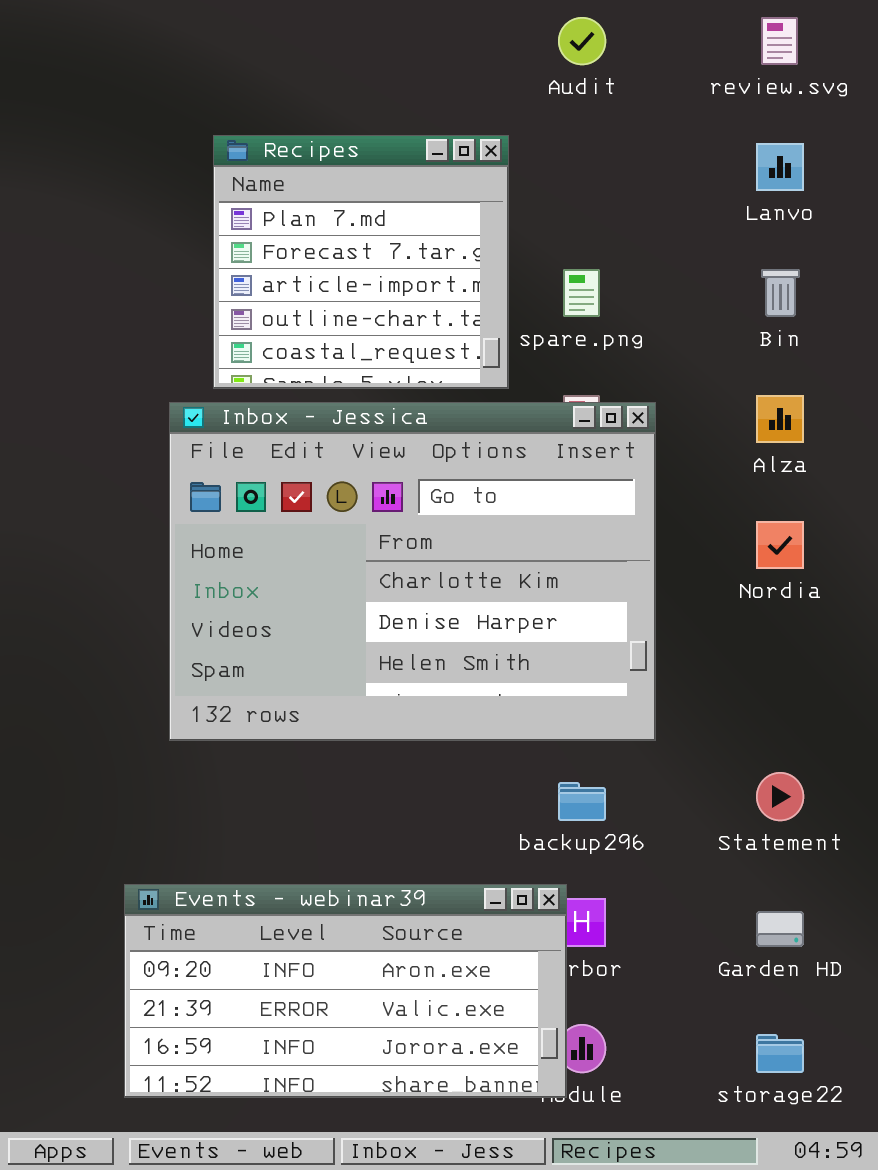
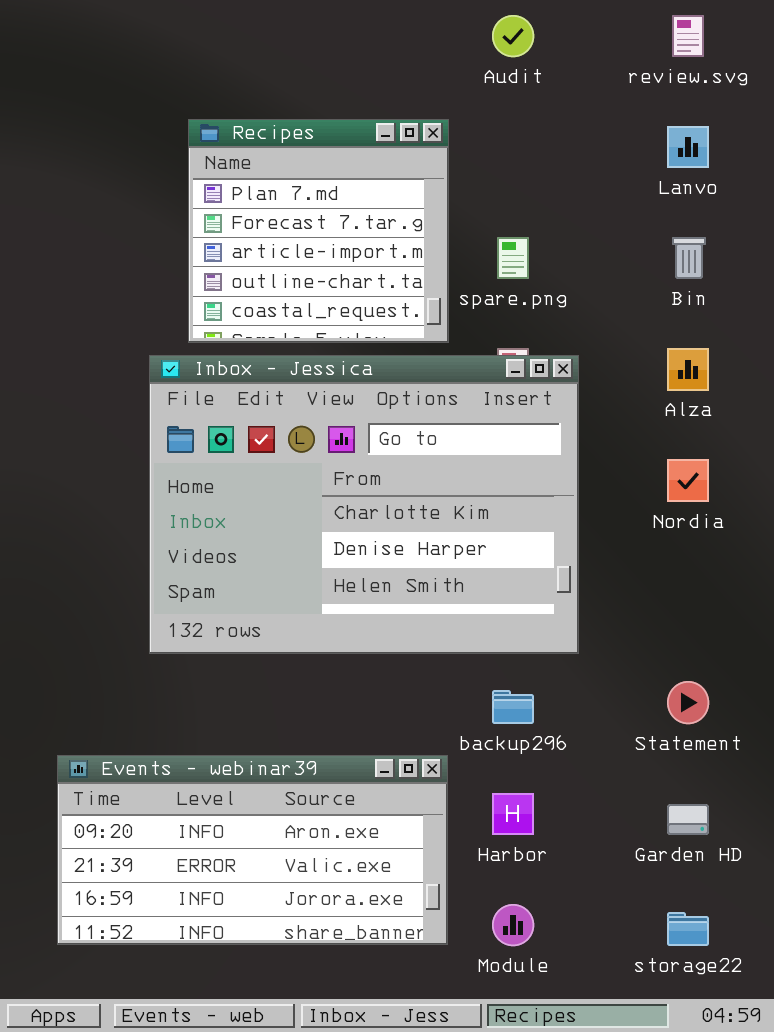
Events - webinar39: [124,884,567,1098] -> [57,755,448,945], moved

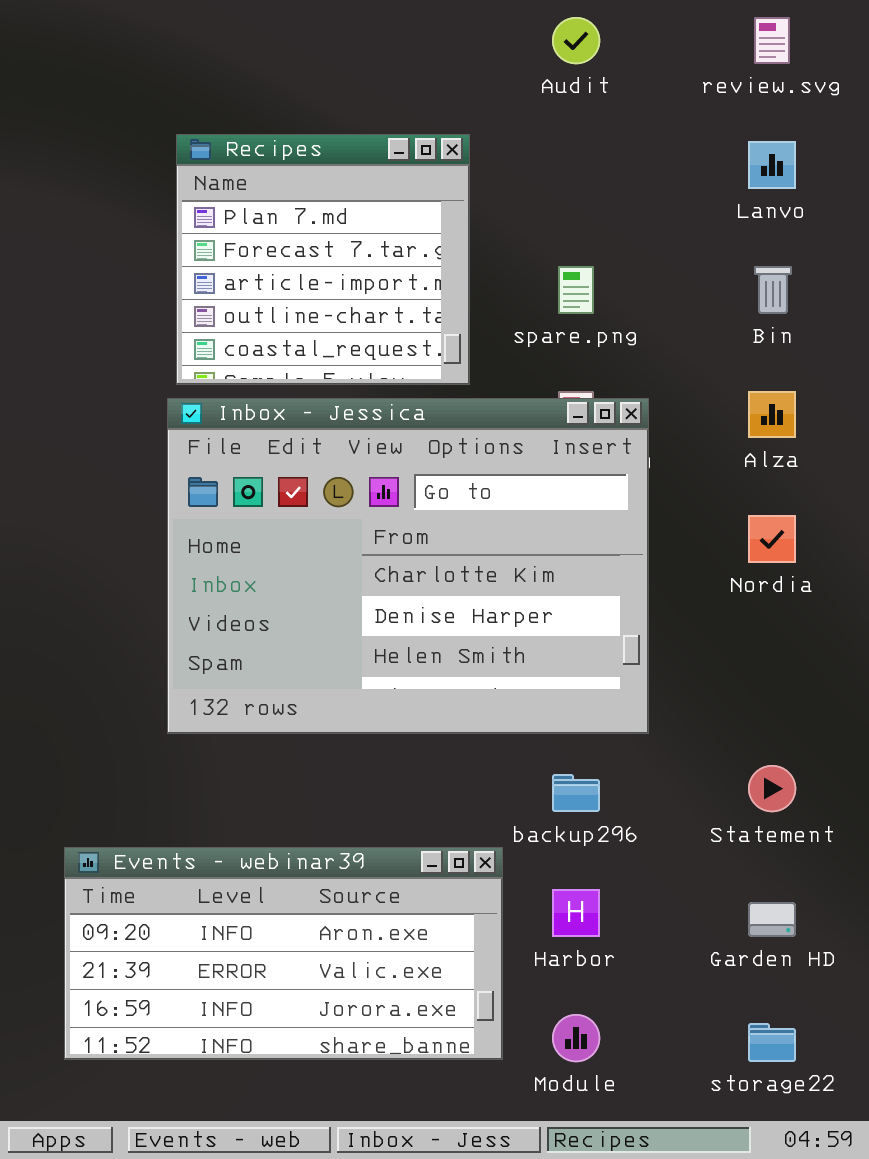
Recipes: [188,119,449,343] -> [176,134,470,385], moved

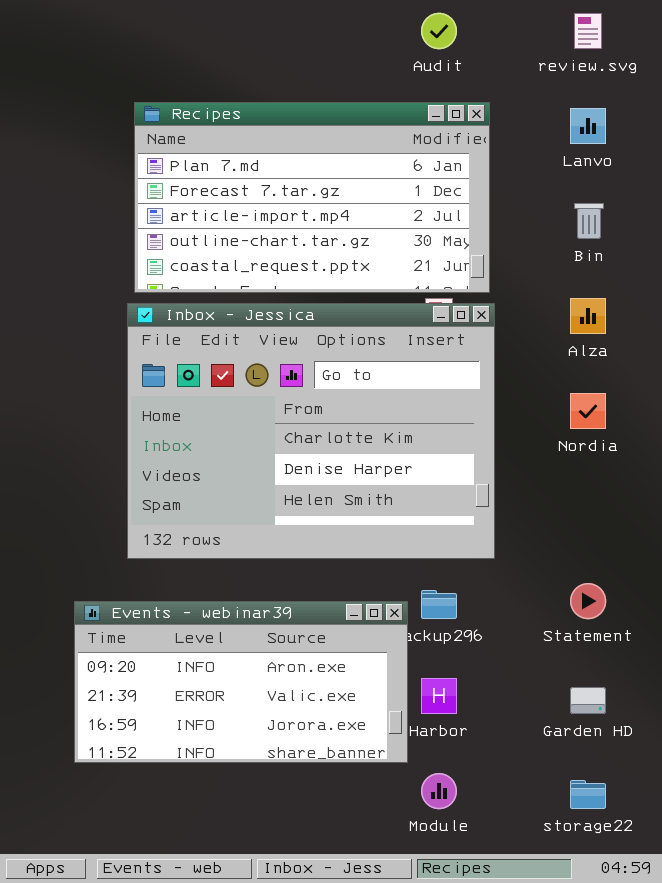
Recipes: [176,134,470,385] -> [134,102,490,293], resized
Events - webinar39: [64,847,503,1060] -> [74,601,408,763], moved

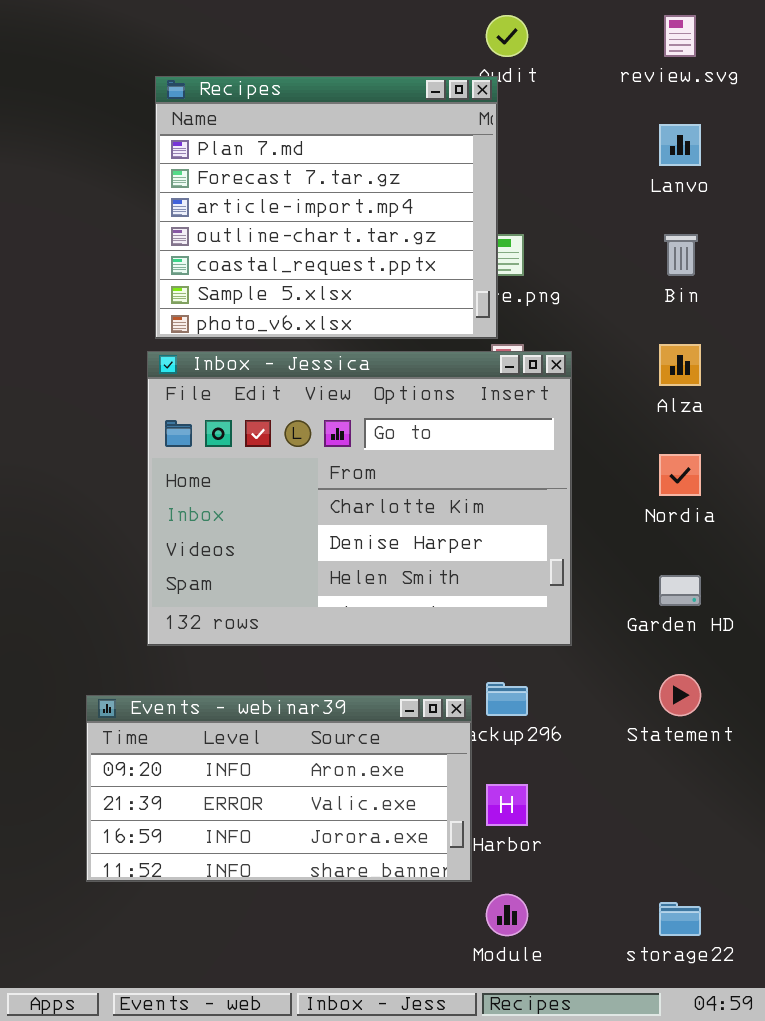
Recipes: [134,102,490,293] -> [155,76,498,339], resized
Garden HD: [570,687,606,714] -> [659,575,701,606], moved

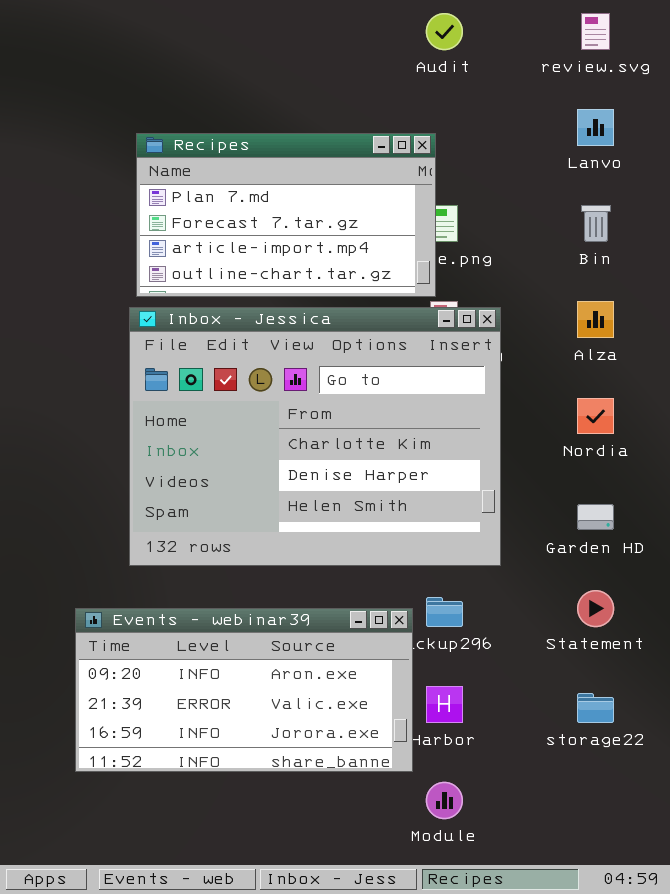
Recipes: [155,76,498,339] -> [136,133,436,297], resized
storage22: [659,902,701,936] -> [577,693,614,723], moved

